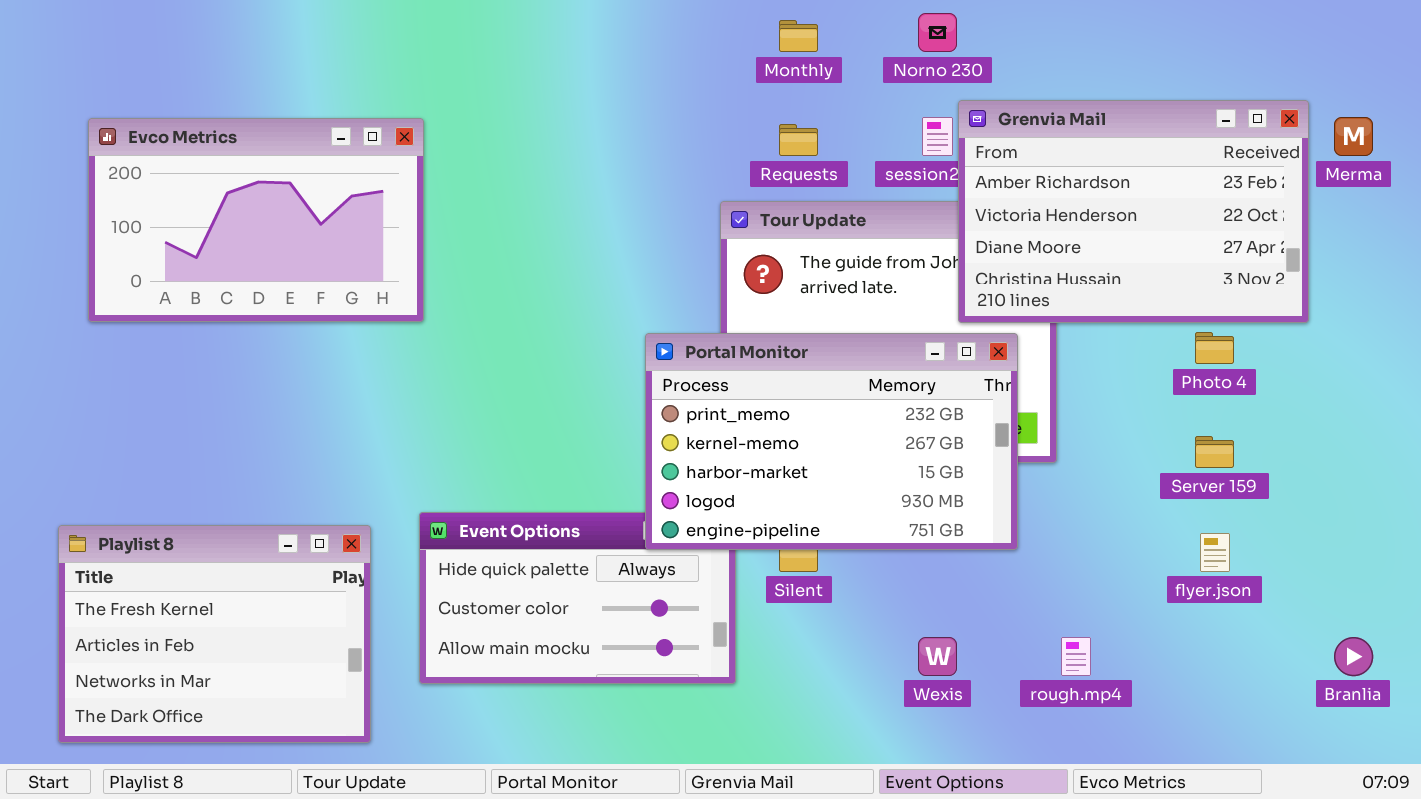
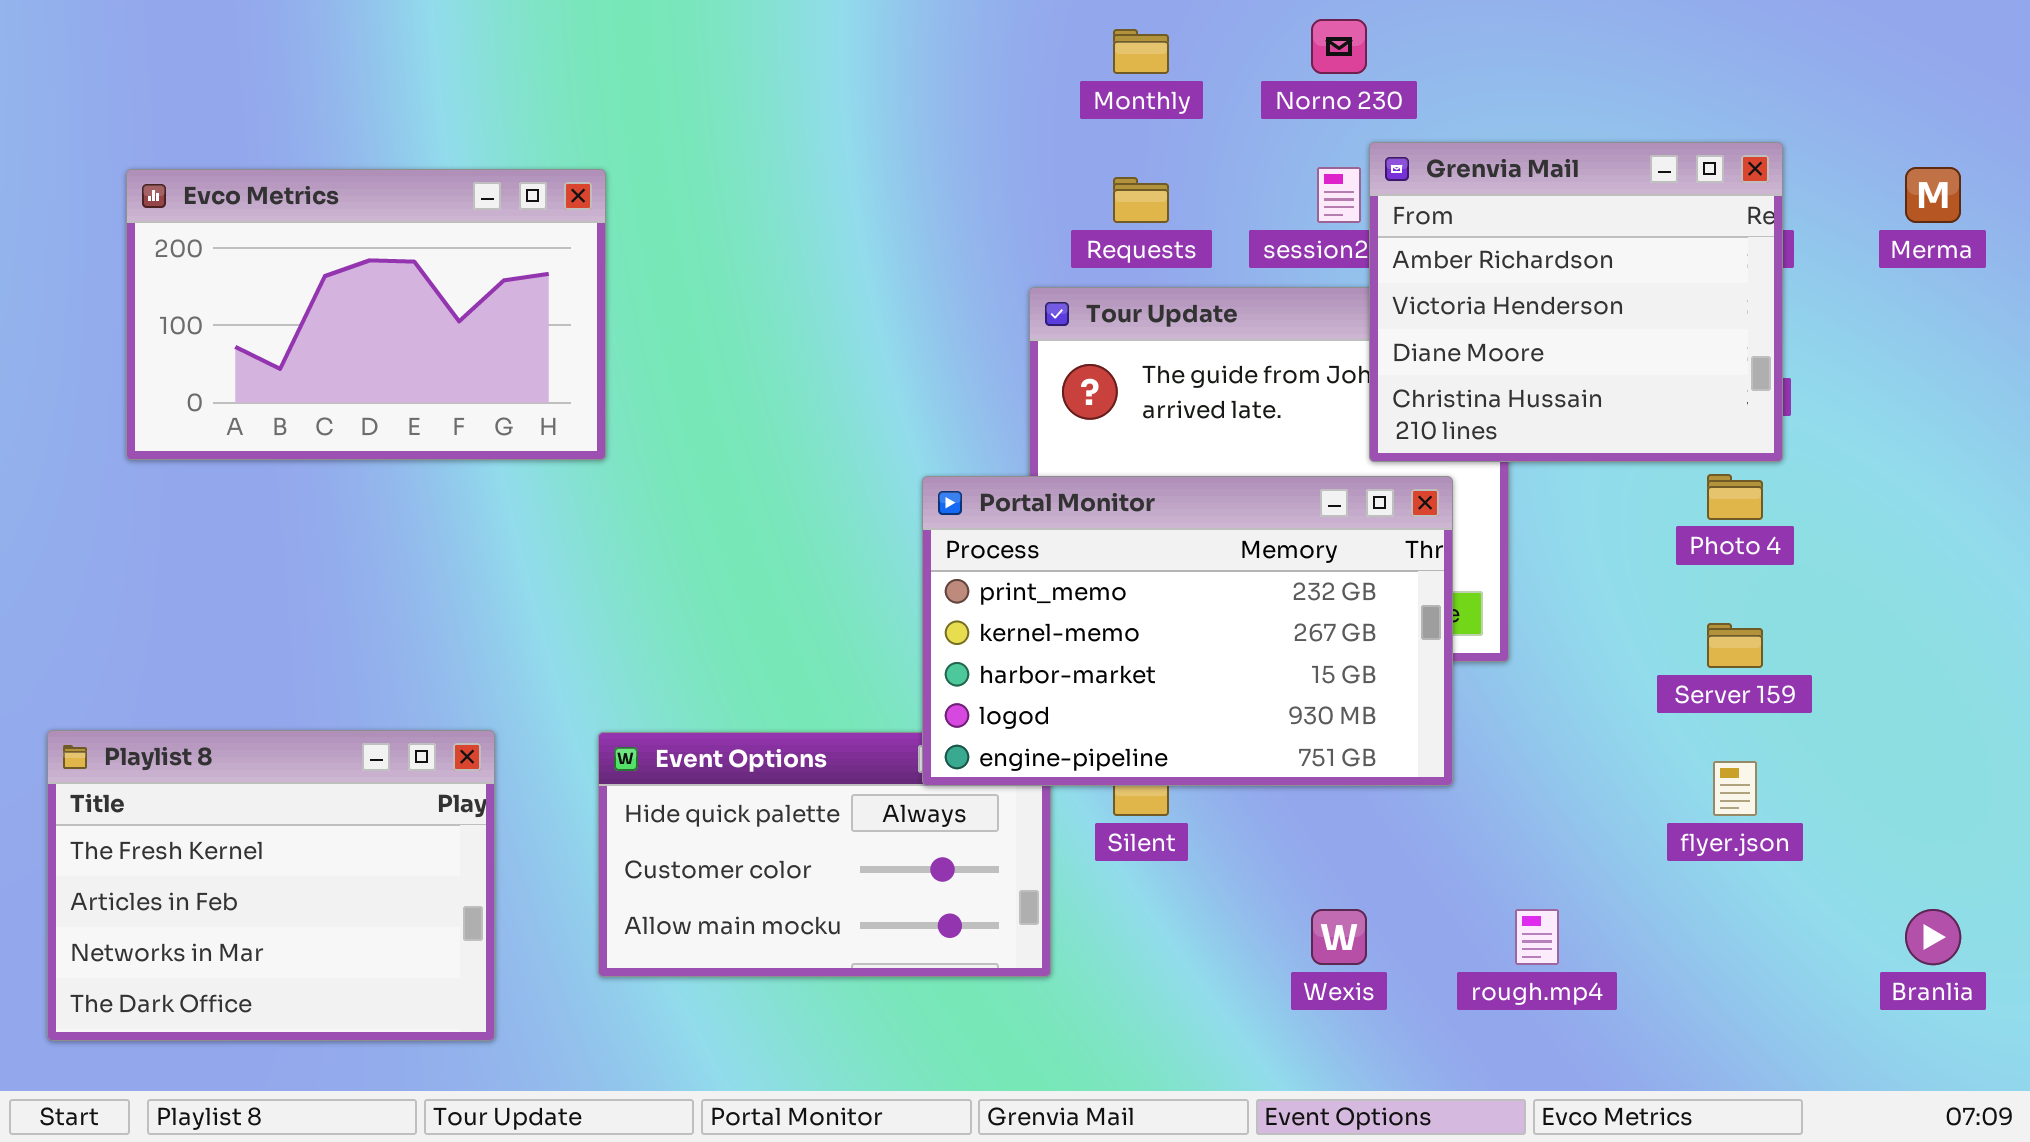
Grenvia Mail: [958,100,1309,323] -> [1369,142,1783,462], resized
Playlist 8: [58,525,371,743] -> [47,730,495,1041], moved

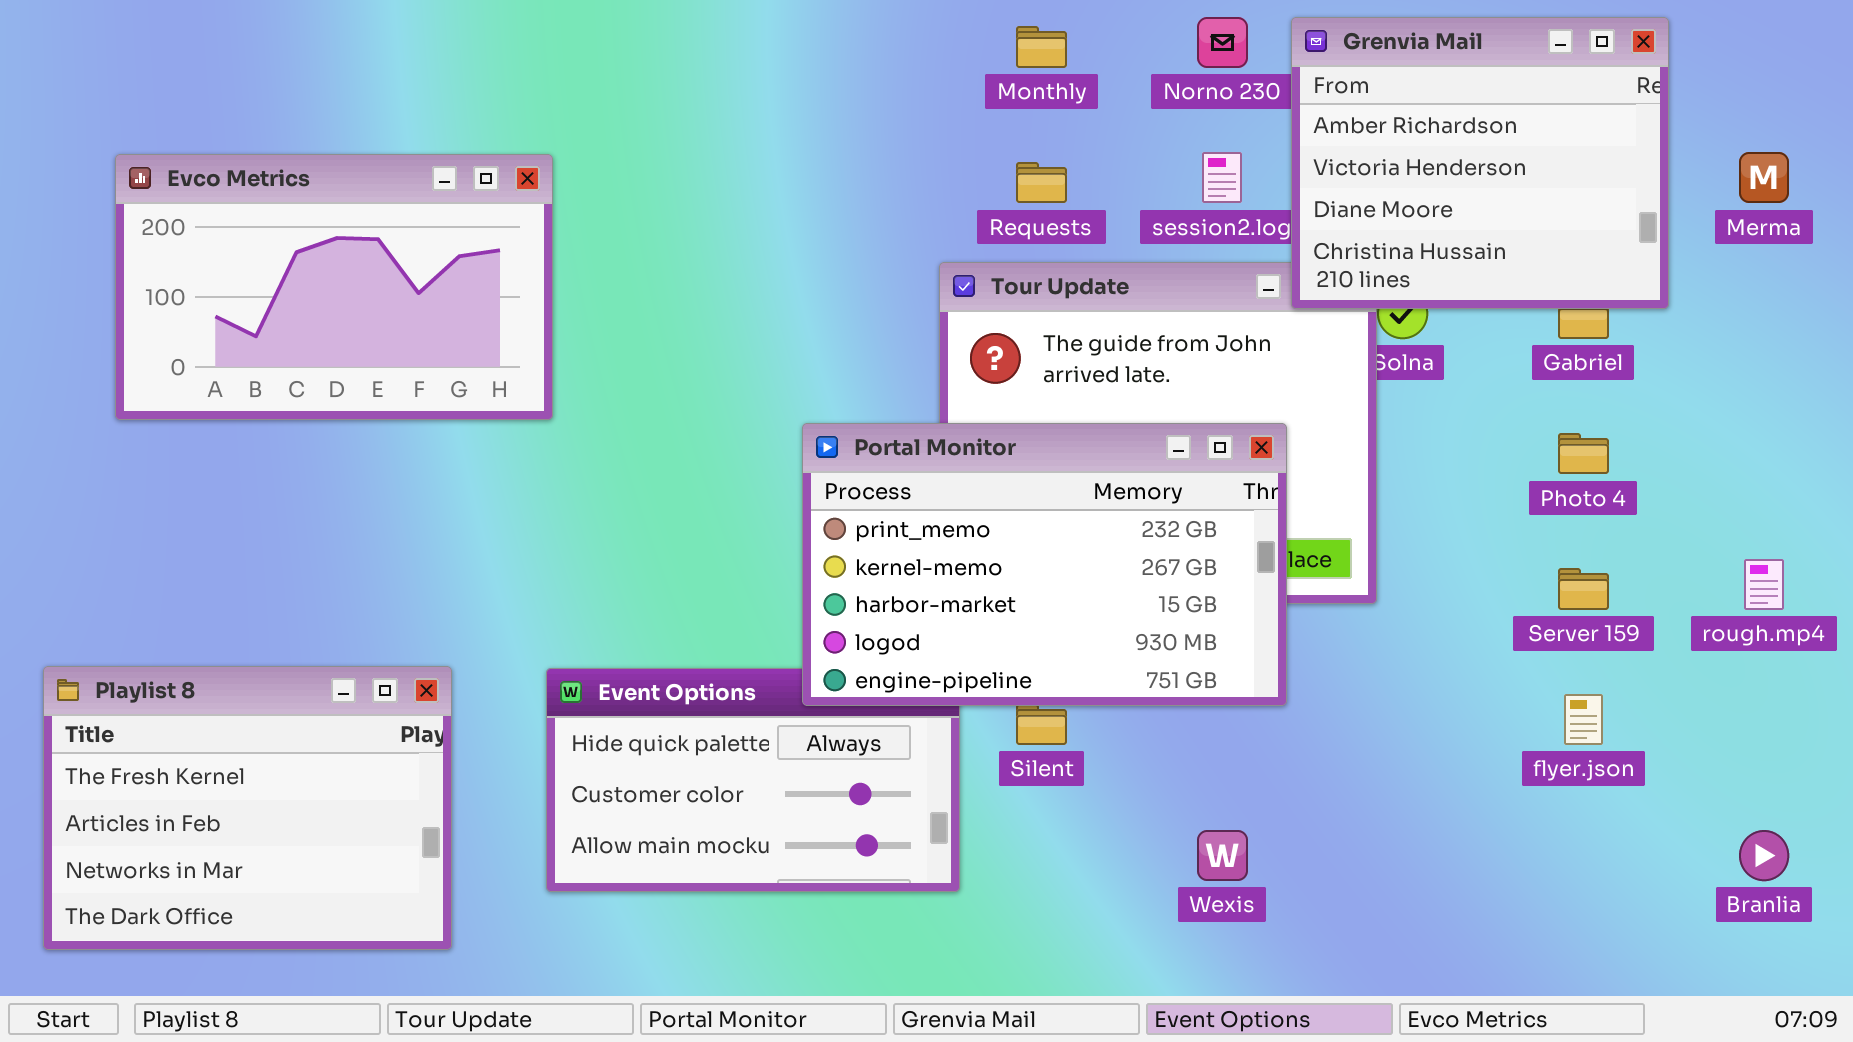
Grenvia Mail: [1369,142,1783,462] -> [1291,17,1669,309], moved
Portal Monitor: [922,476,1453,786] -> [802,423,1287,706], moved
rough.mp4: [1515,909,1559,965] -> [1744,559,1784,610], moved

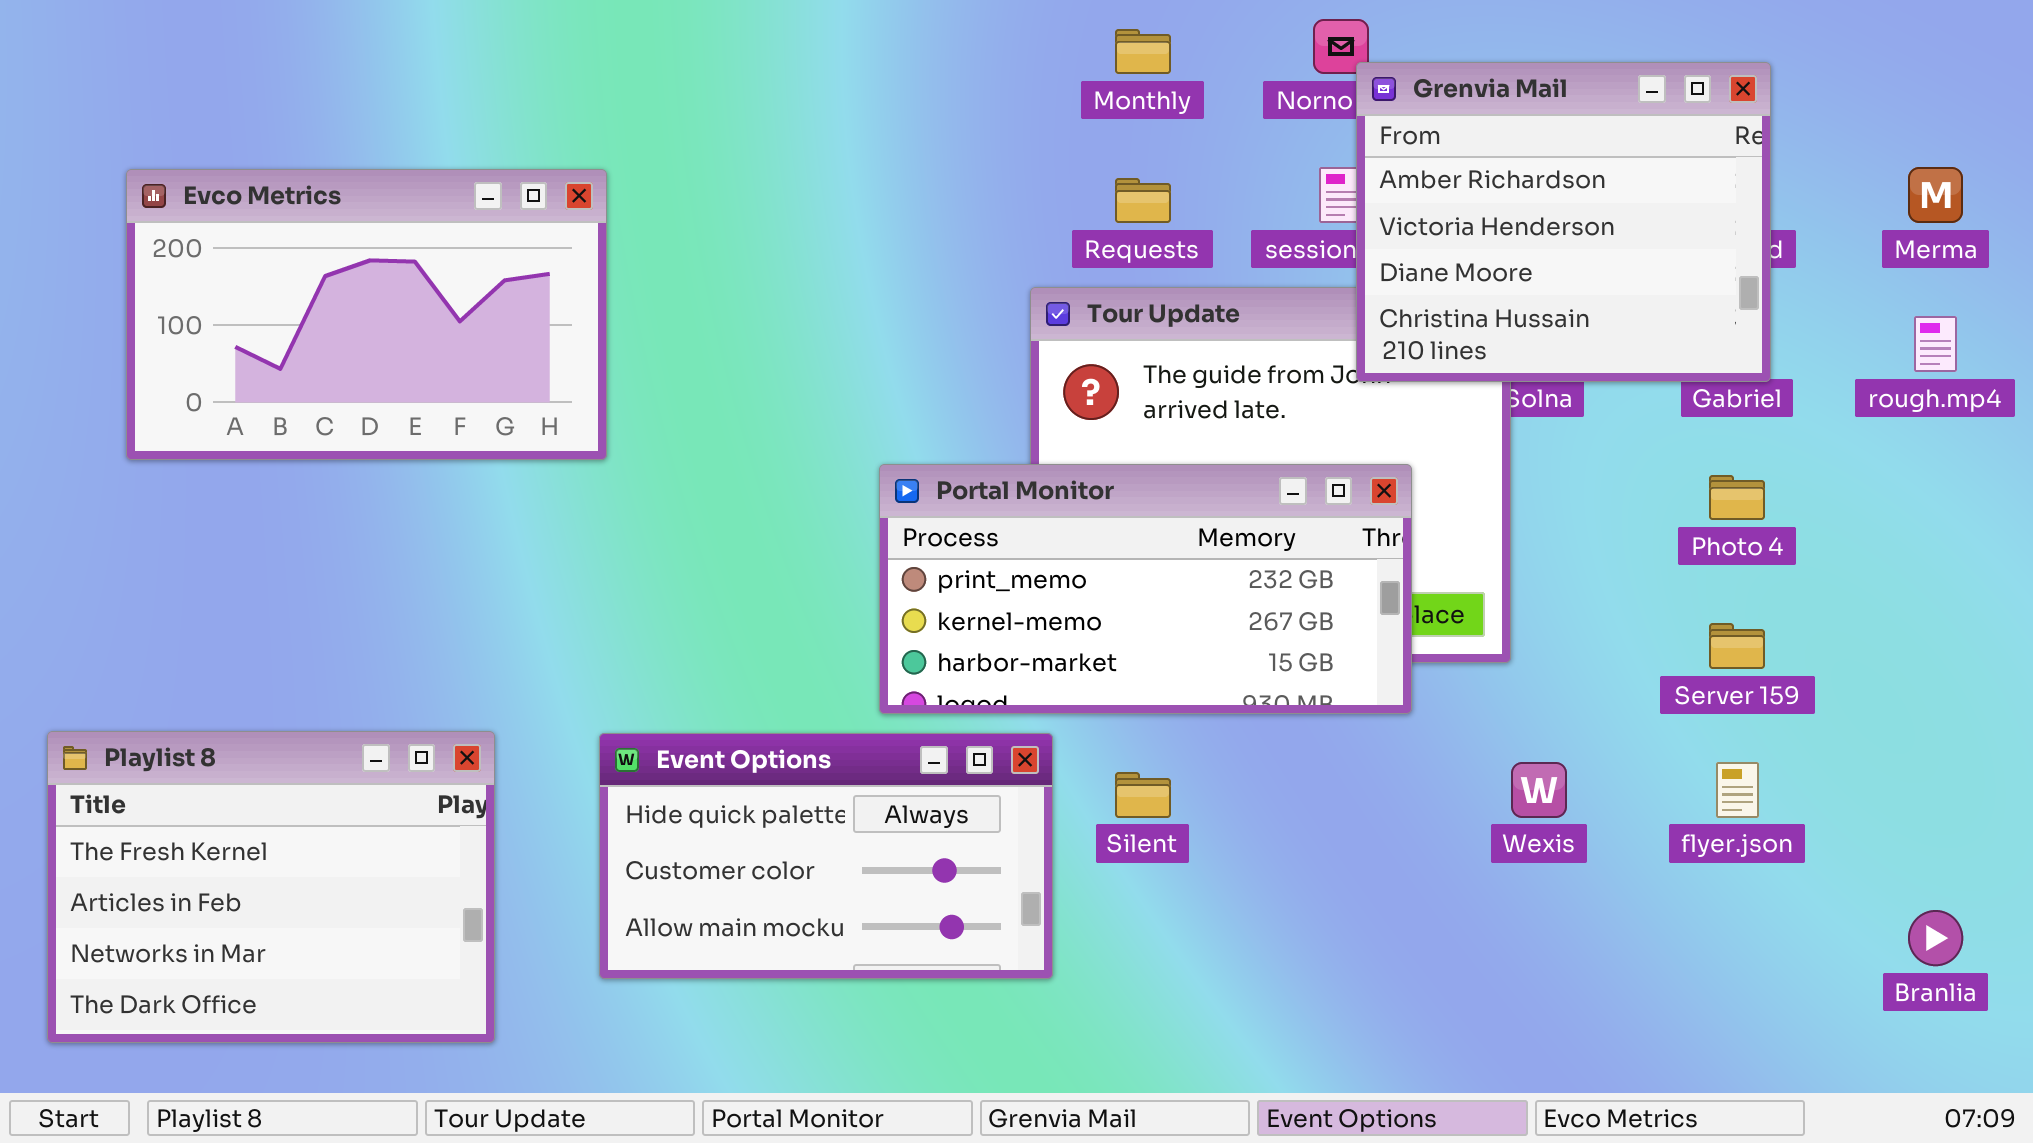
Grenvia Mail: [1291,17,1669,309] -> [1356,62,1771,382], moved
Portal Monitor: [802,423,1287,706] -> [879,464,1412,714], resized
rough.mp4: [1744,559,1784,610] -> [1914,316,1957,372], moved
Wexis: [1197,830,1248,881] -> [1511,762,1567,818], moved

